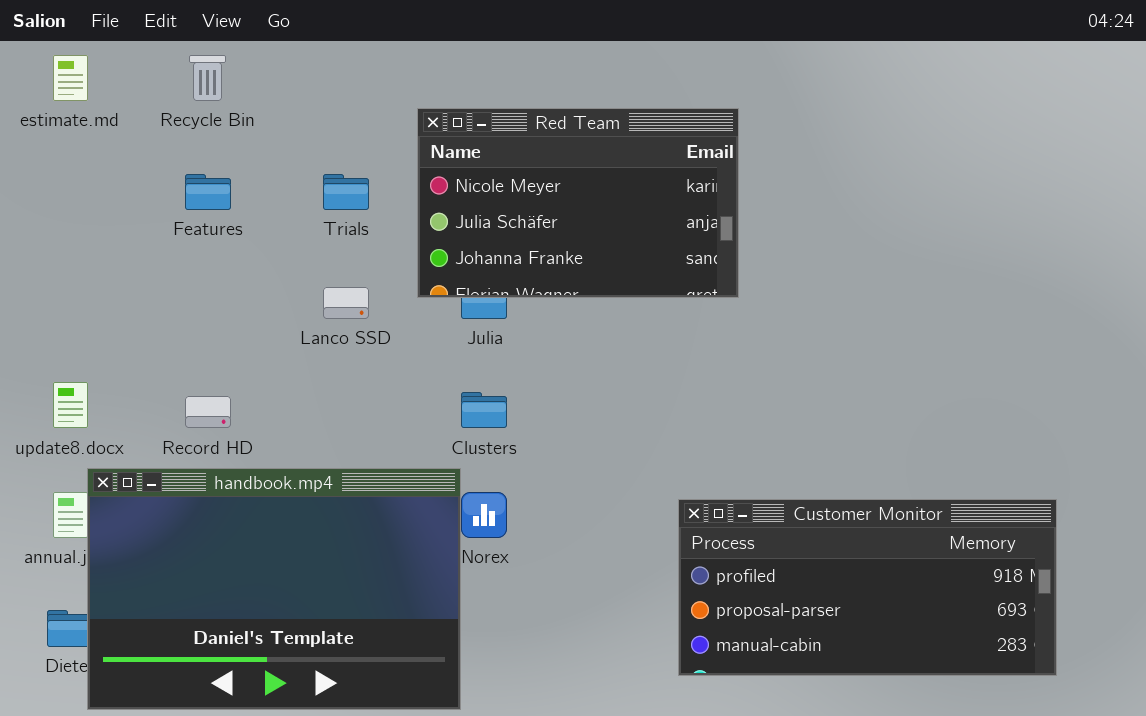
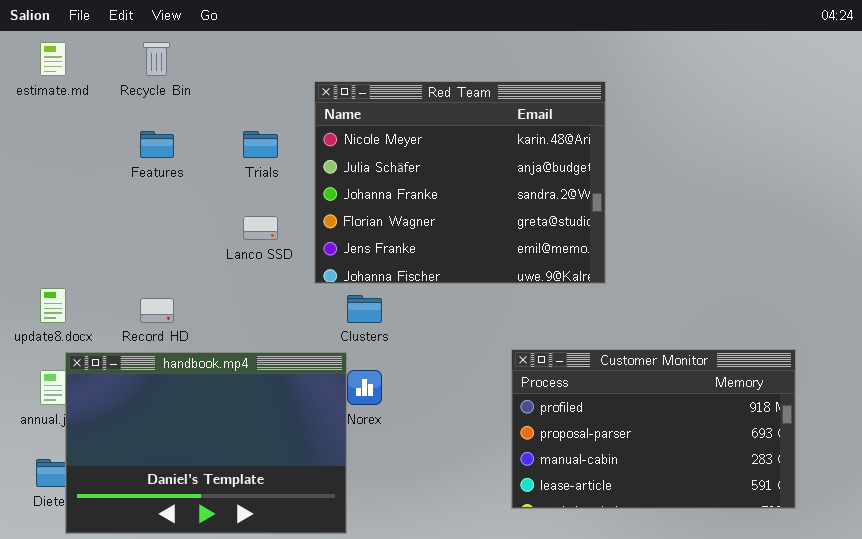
Red Team: [417,108,739,298] -> [314,81,606,284], resized
Customer Monitor: [678,499,1057,676] -> [511,349,796,509], resized

